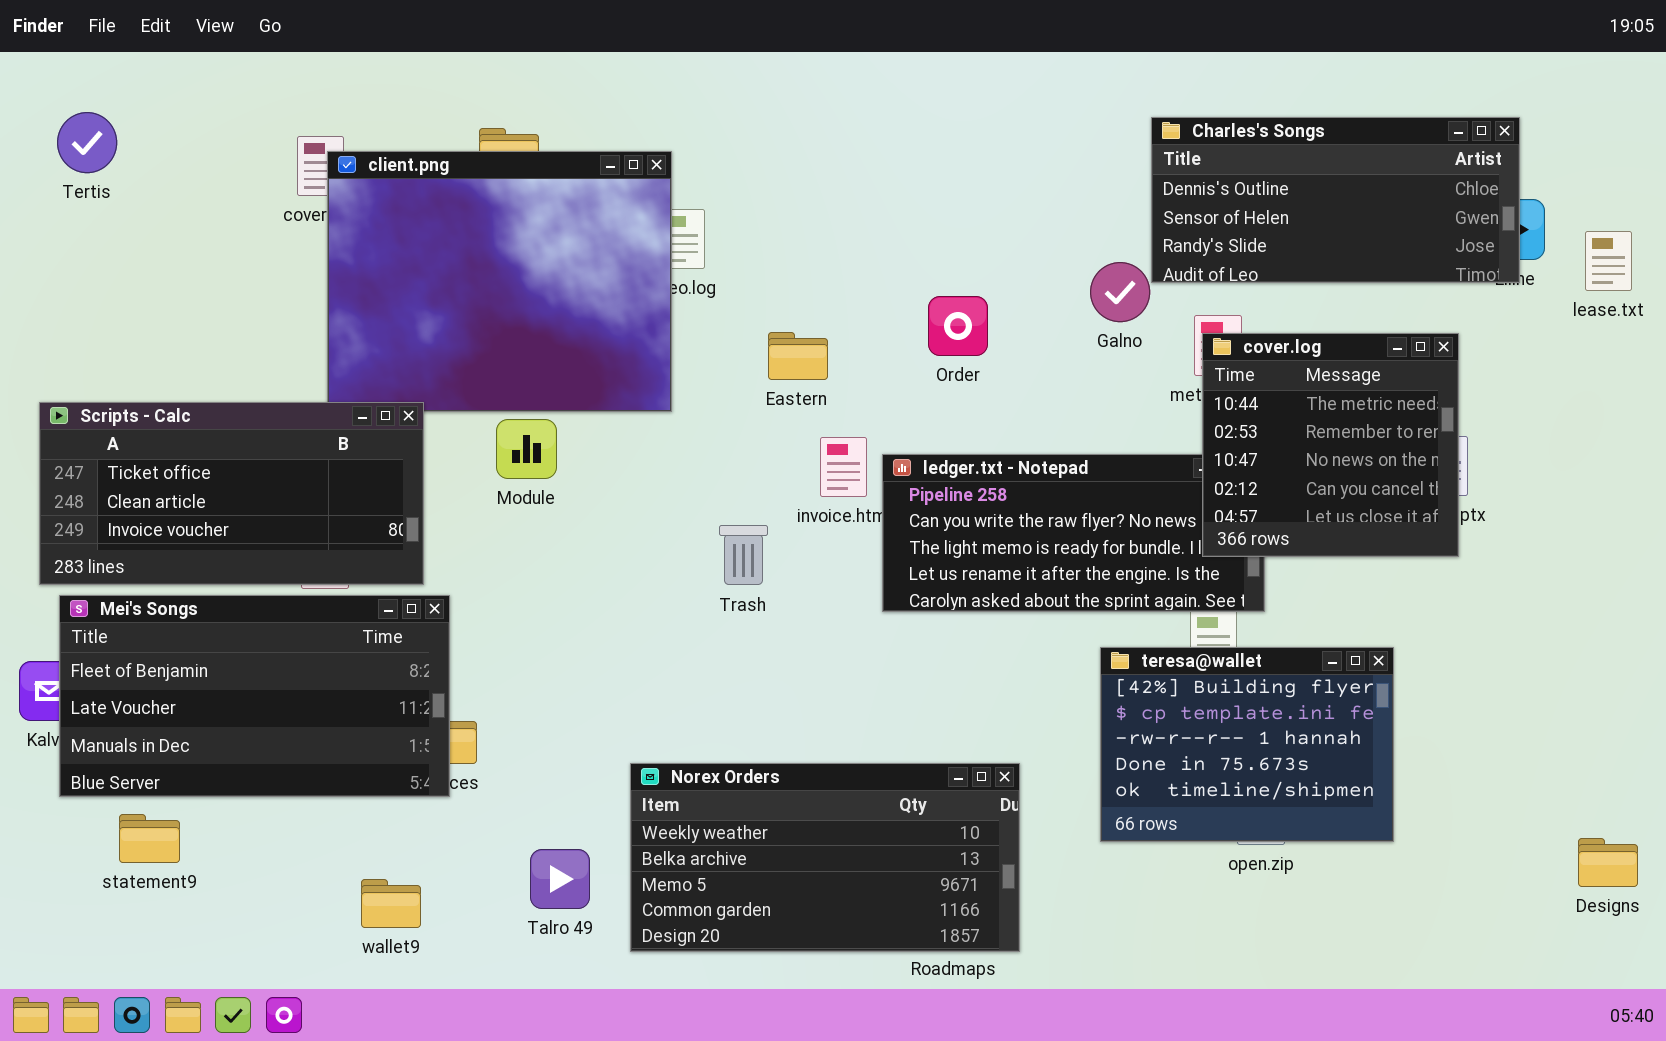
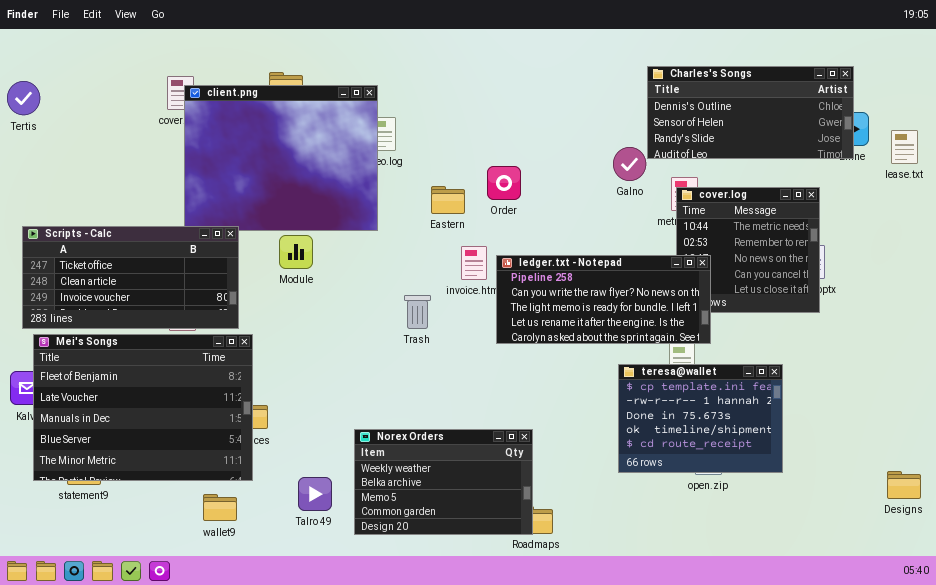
Tertis: [57,112,117,173] -> [7,81,40,115], moved
Order: [928,296,988,356] -> [487,166,521,200], moved
ledger.txt - Notepad: [882,454,1265,612] -> [496,255,711,344], raised
Mei's Songs: [59,595,450,797] -> [33,334,253,481], resized
teresa@wallet: [1100,647,1394,842] -> [618,364,783,473], scrolled down 1 row
Norex Orders: [630,763,1020,952] -> [354,429,533,535], resized

